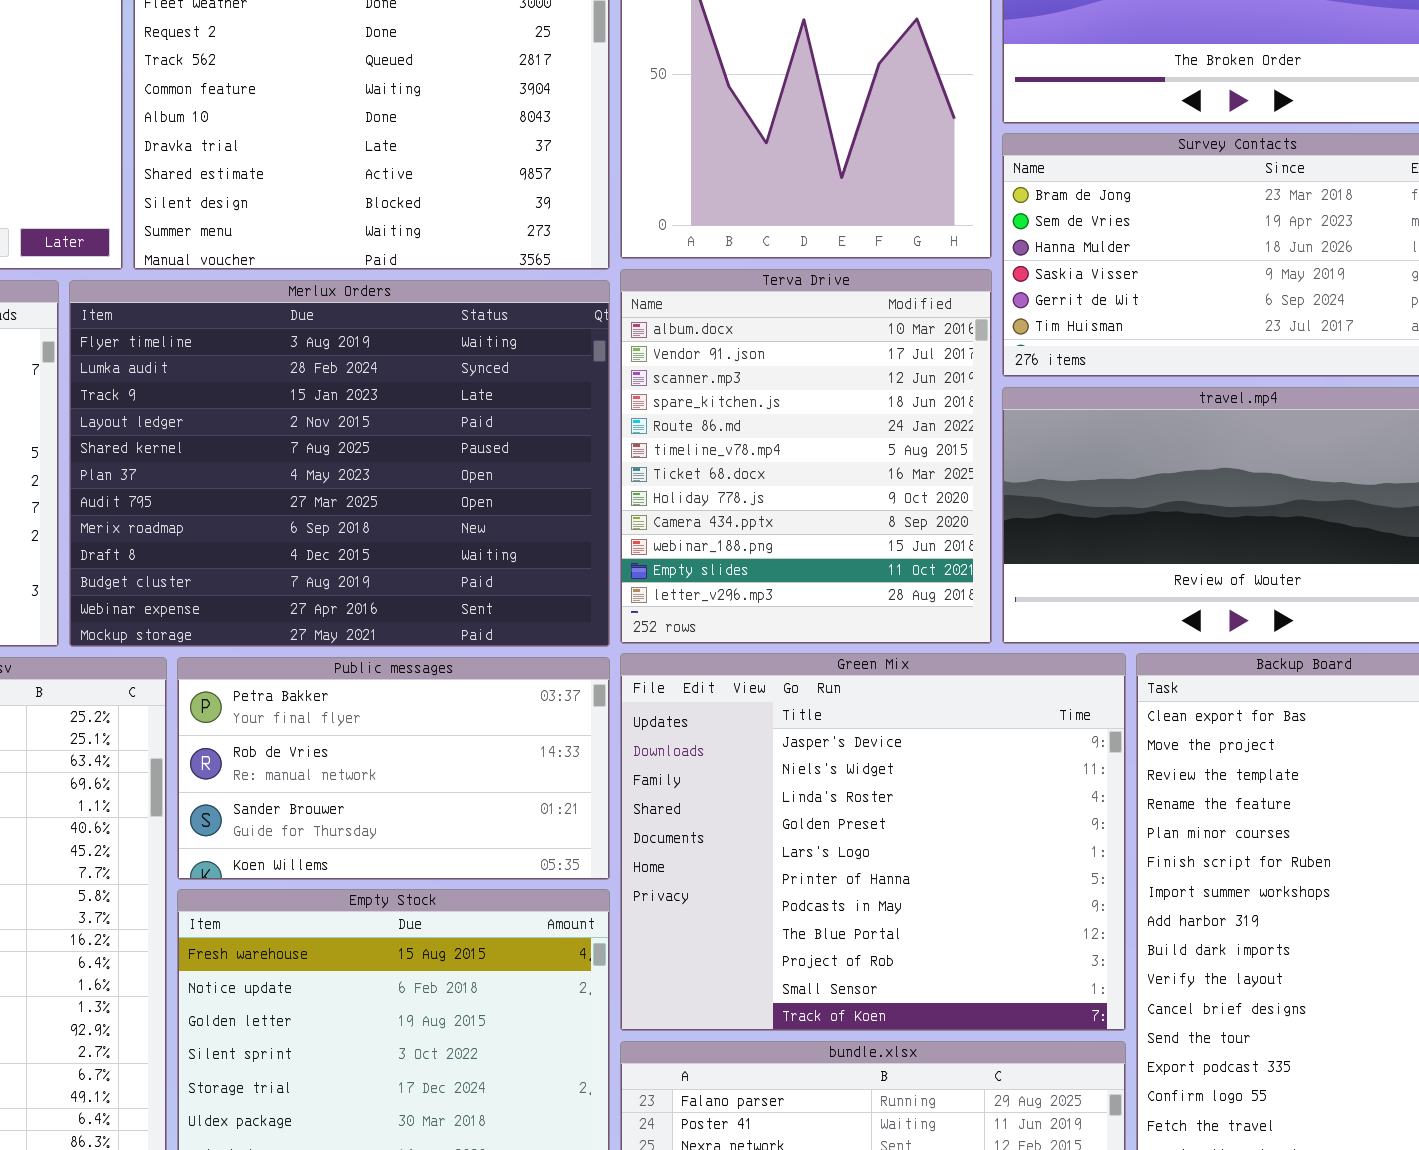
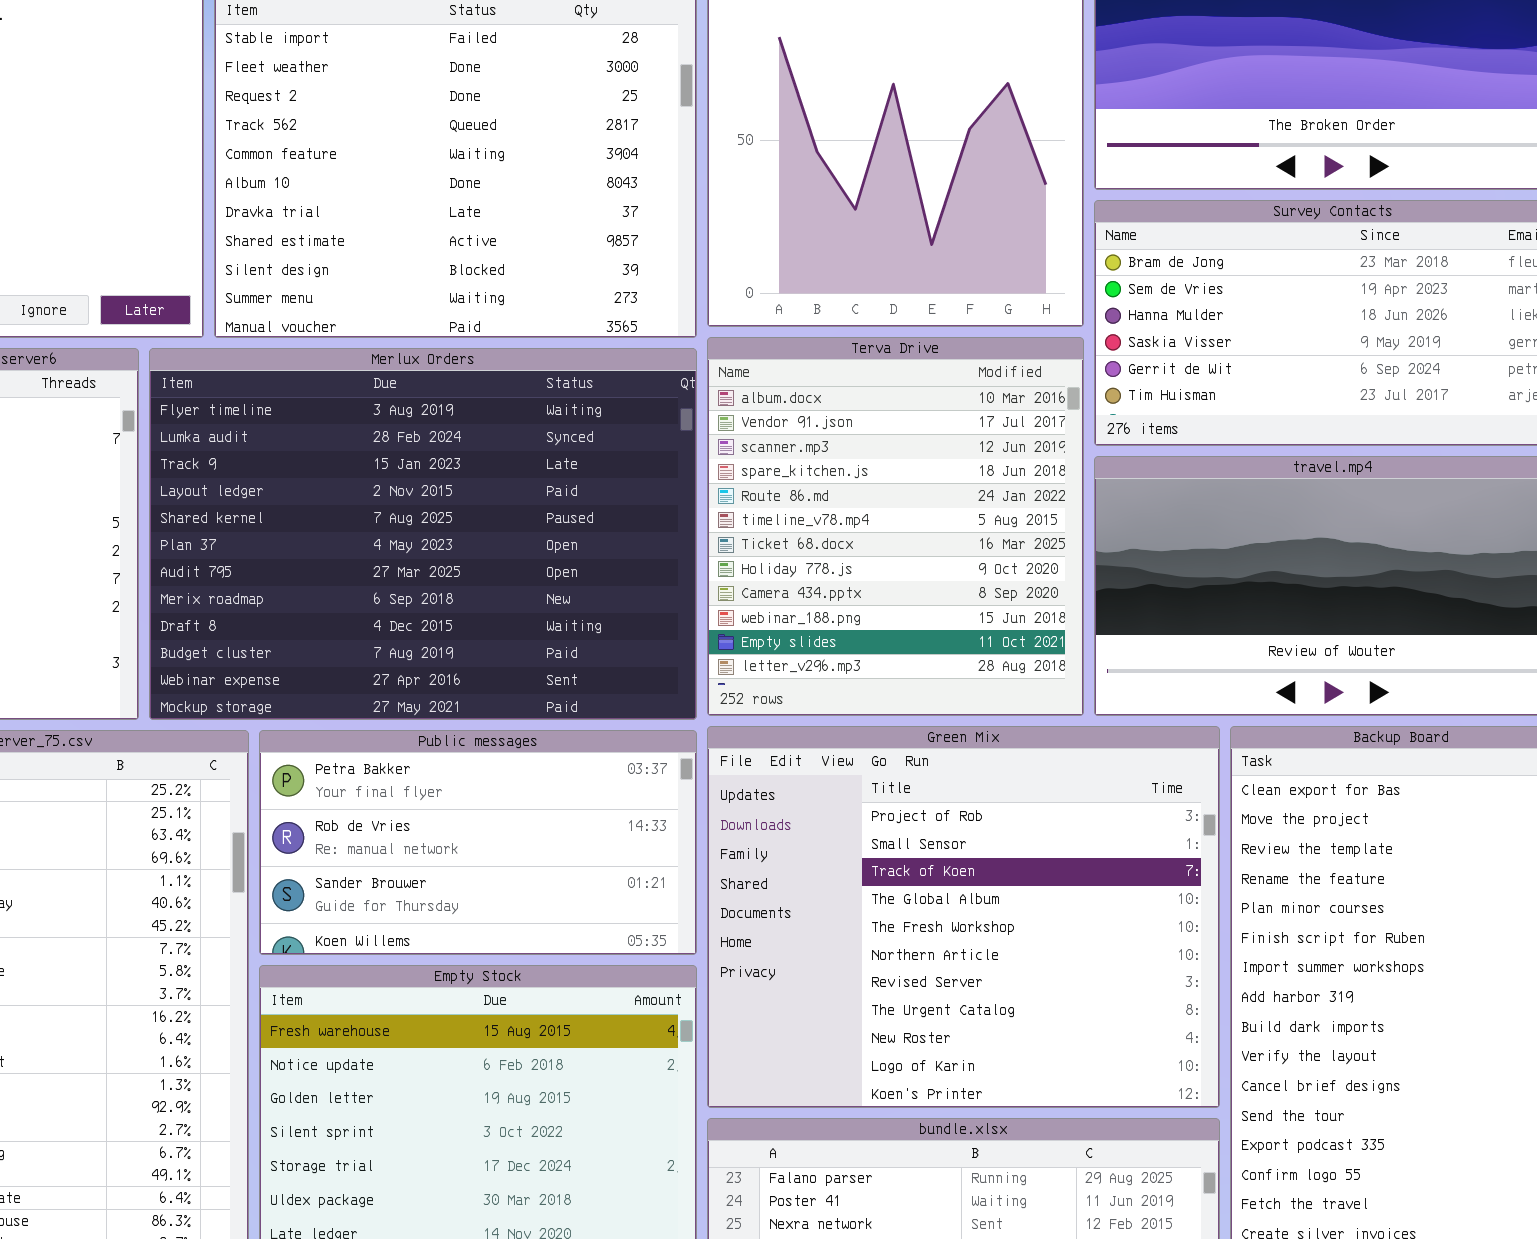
Green Mix: [620,653,1126,1031] -> [707,726,1220,1108], scrolled down 8 rows

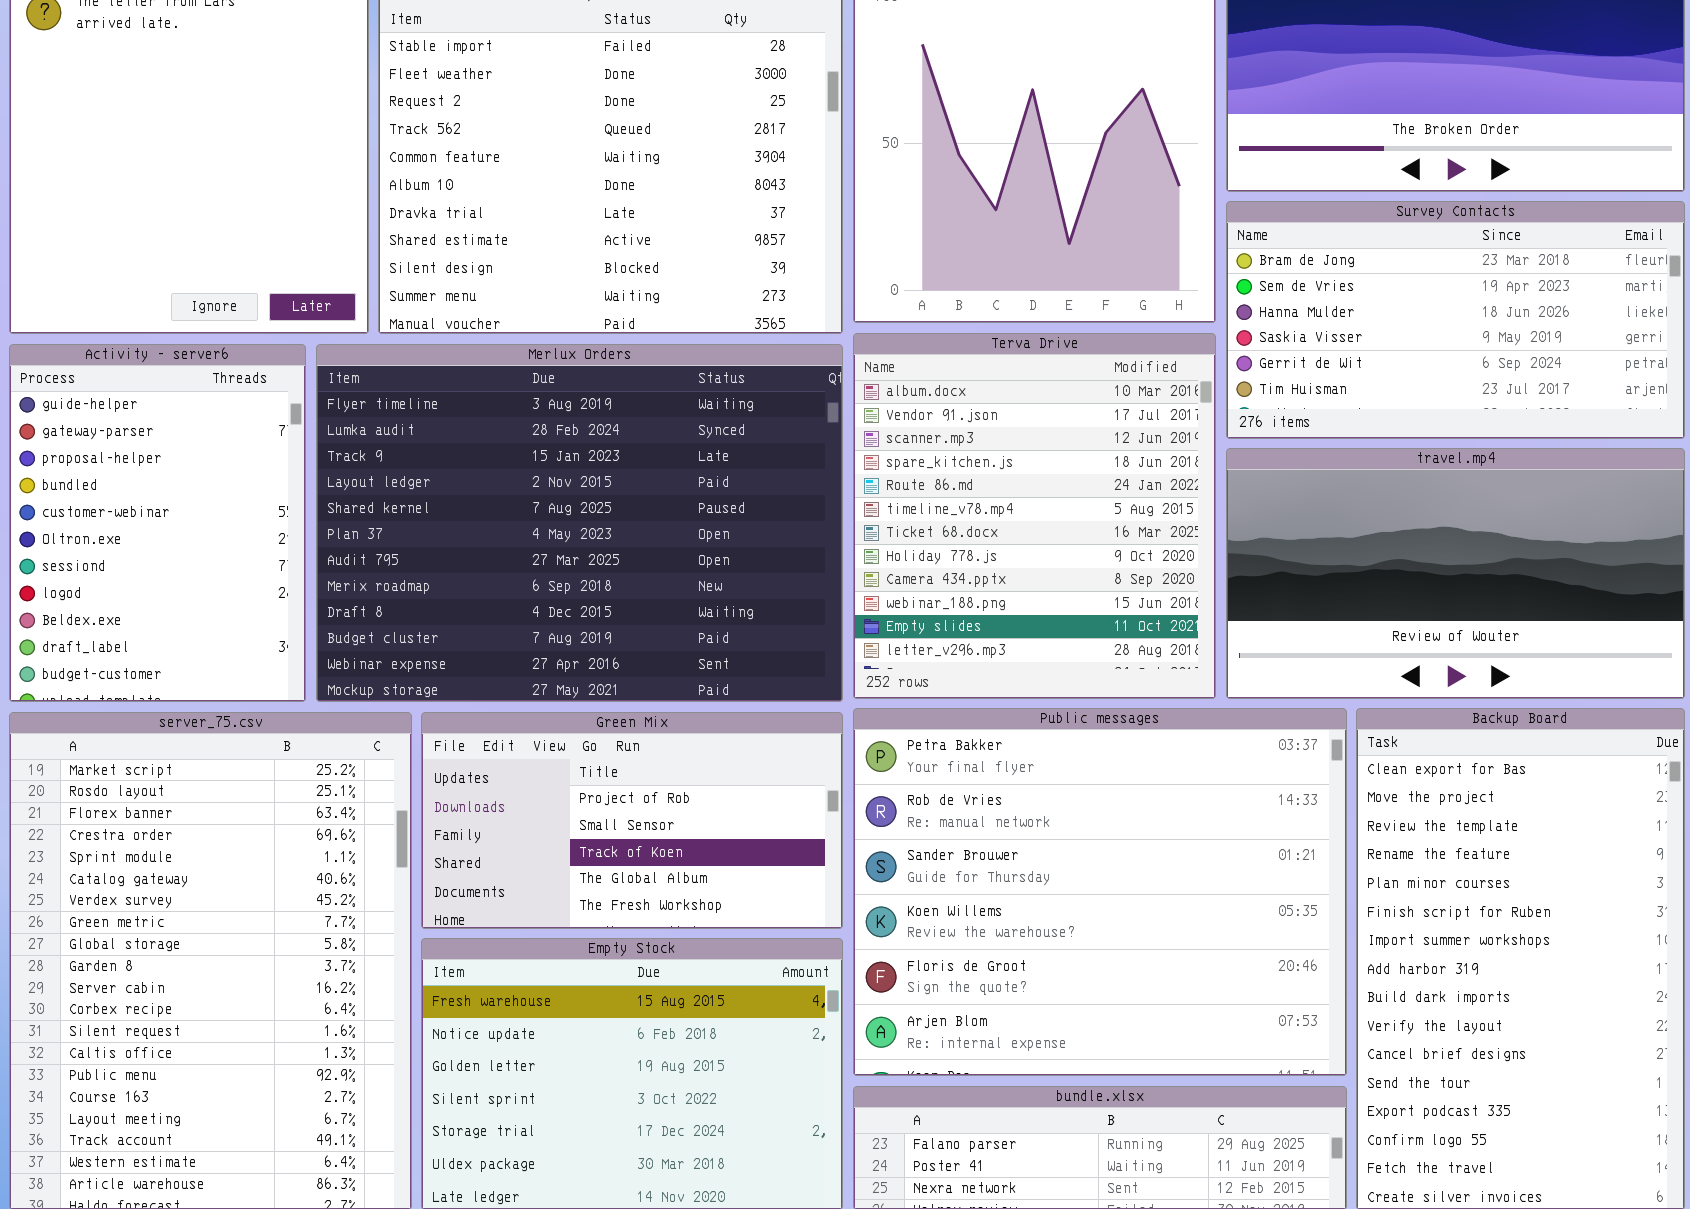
Green Mix: [707,726,1220,1108] -> [421,712,843,929], moved, resized
Public messages: [259,730,697,955] -> [853,708,1347,1076], moved, resized

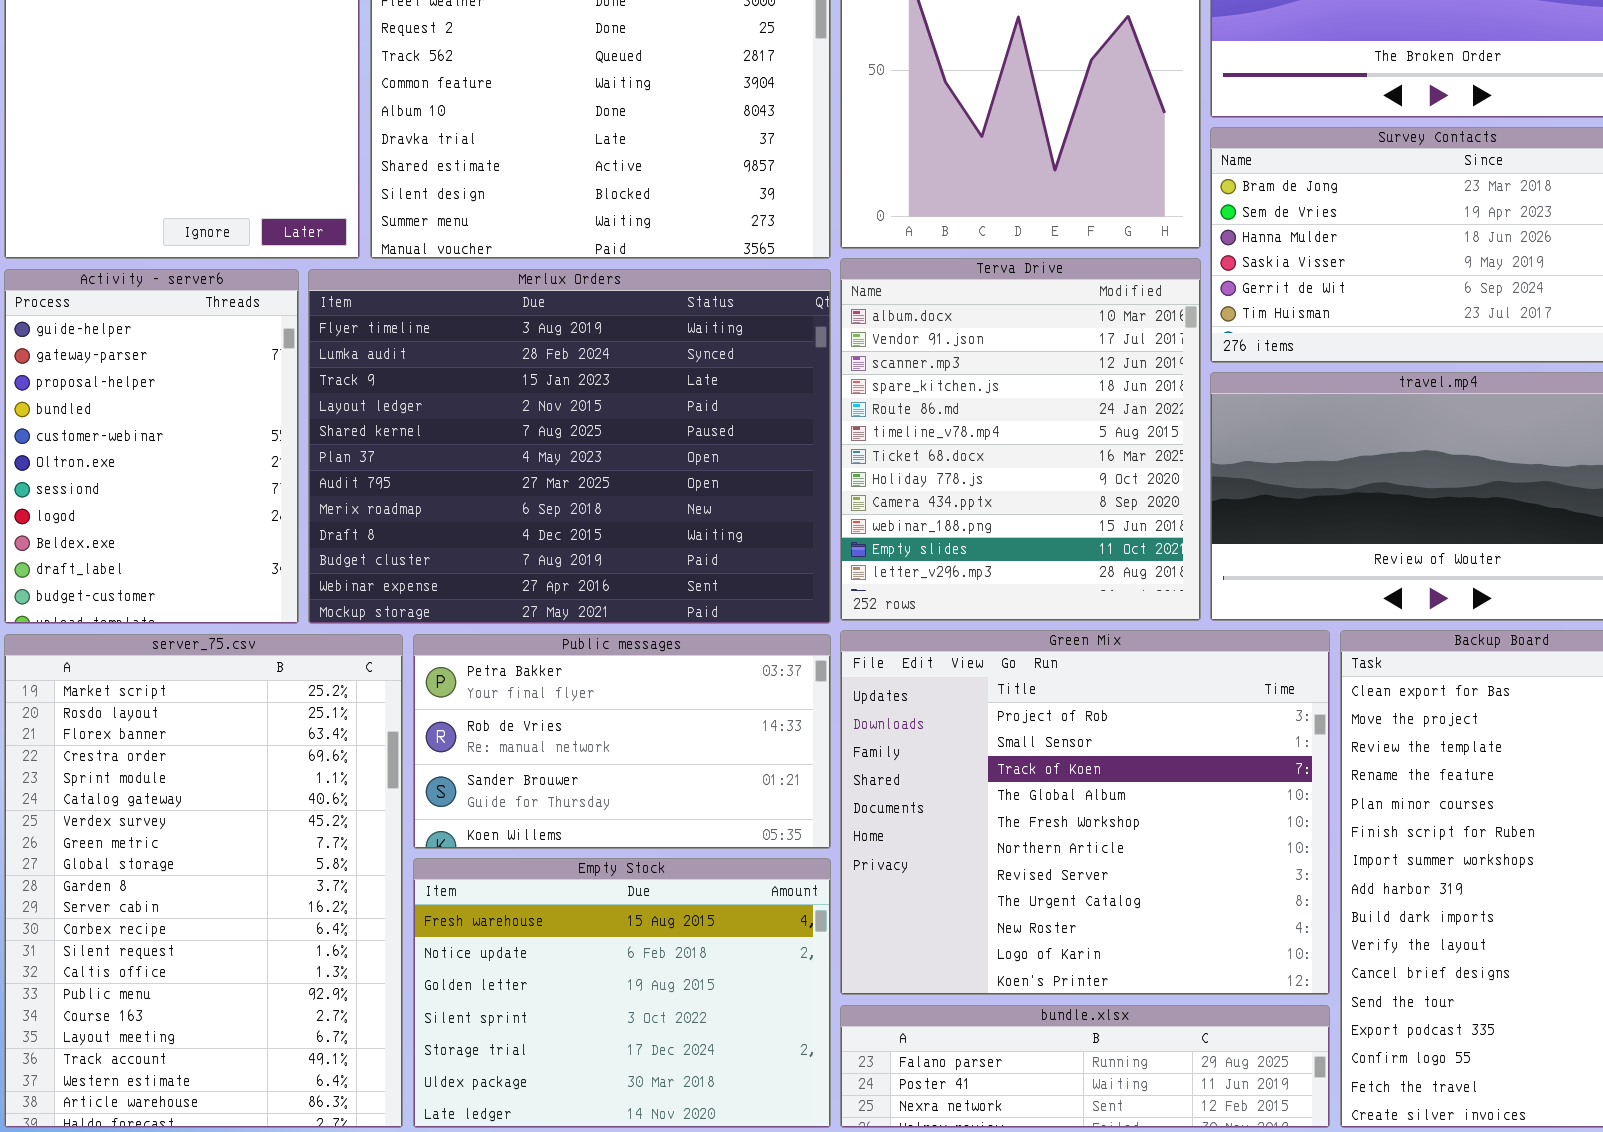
Public messages: [853,708,1347,1076] -> [413,634,831,849], moved, resized
Green Mix: [421,712,843,929] -> [840,630,1330,995], moved, resized

